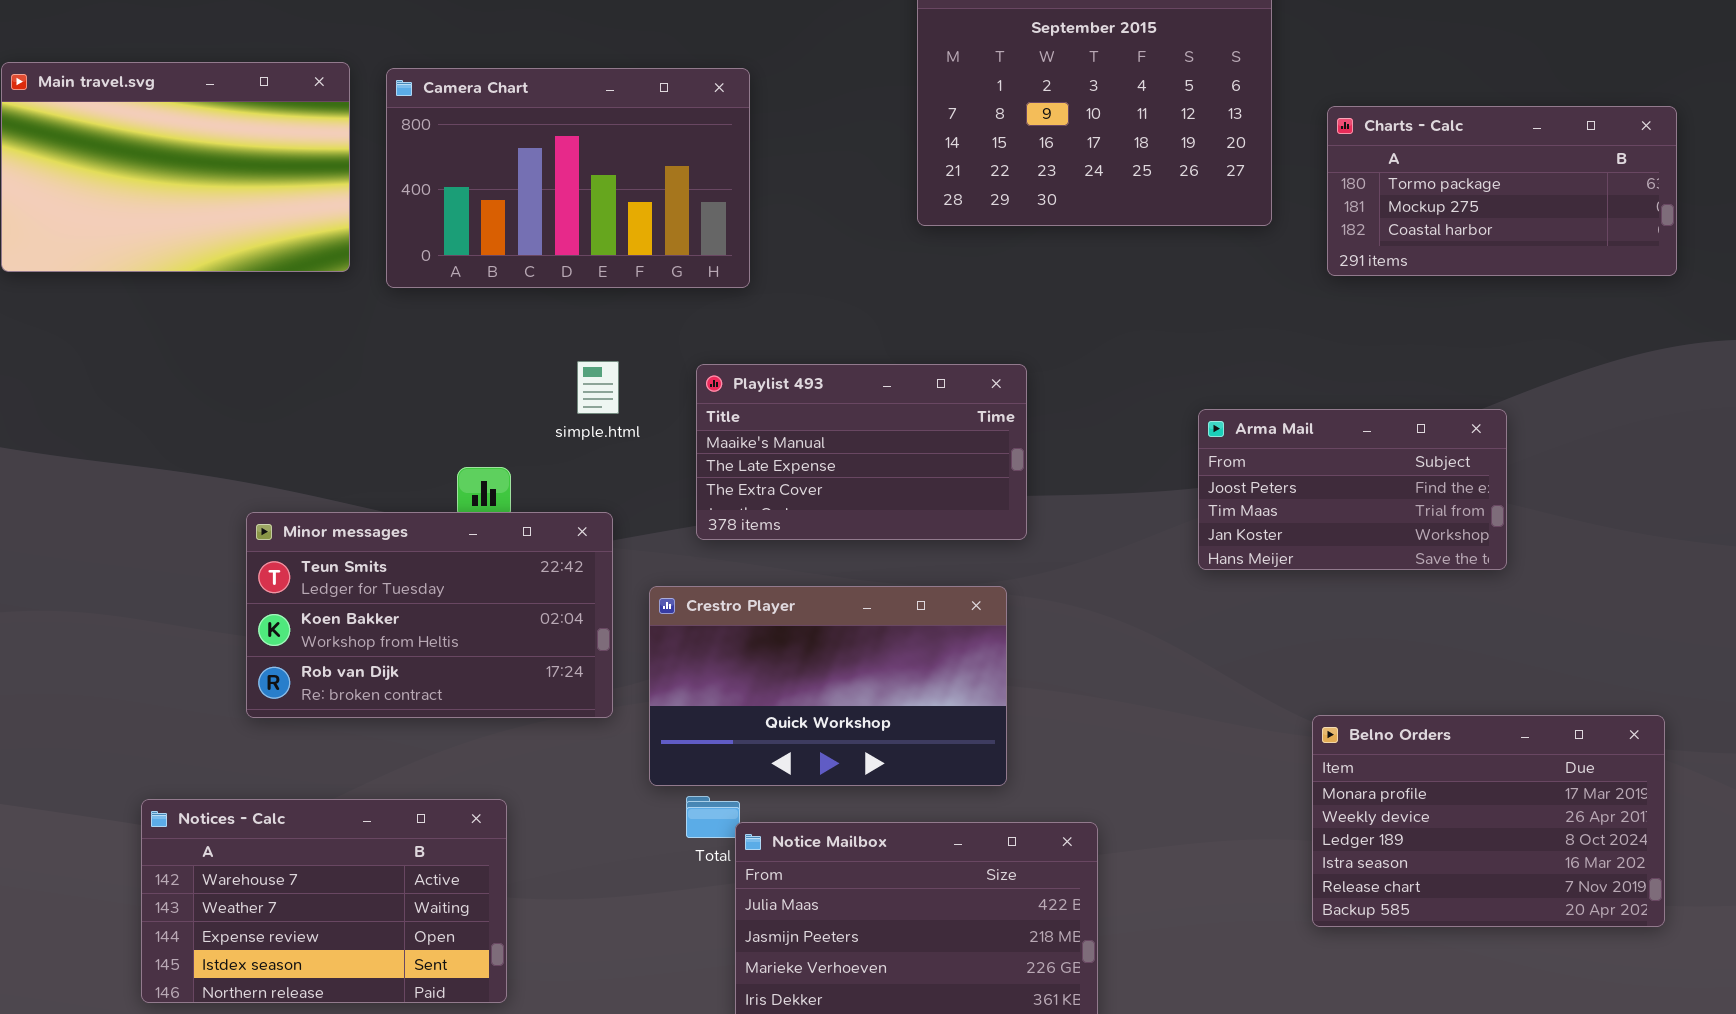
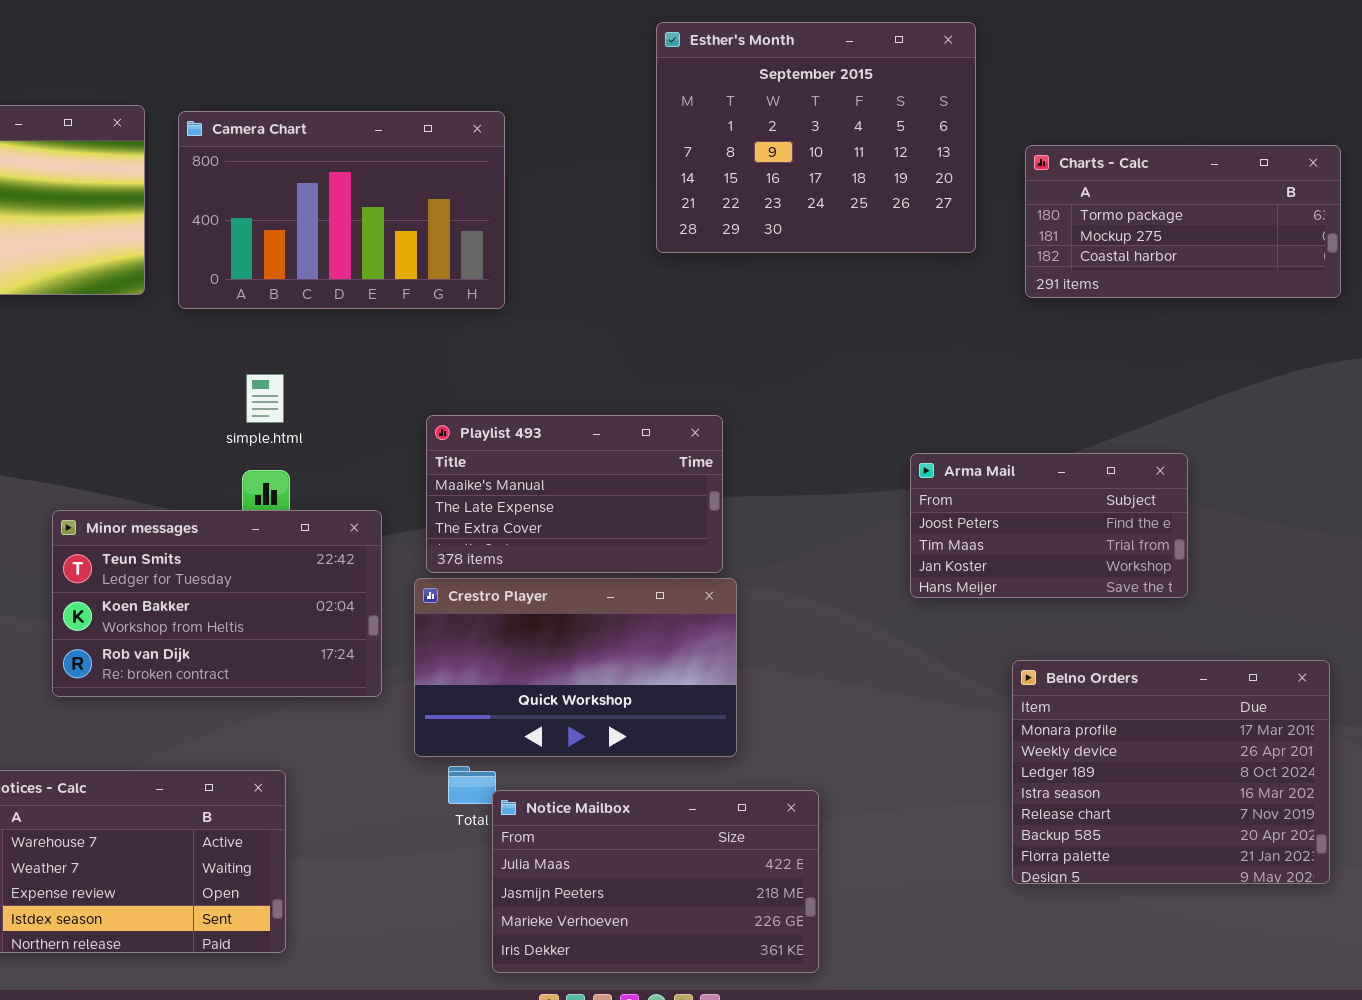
simple.html: [577,361,619,414] -> [246,374,284,423], moved
Playlist 493: [696,364,1027,540] -> [426,415,723,573], moved
Arma Mail: [1198,409,1507,570] -> [910,453,1188,598], moved
Belno Orders: [1312,715,1665,927] -> [1012,660,1330,884], resized

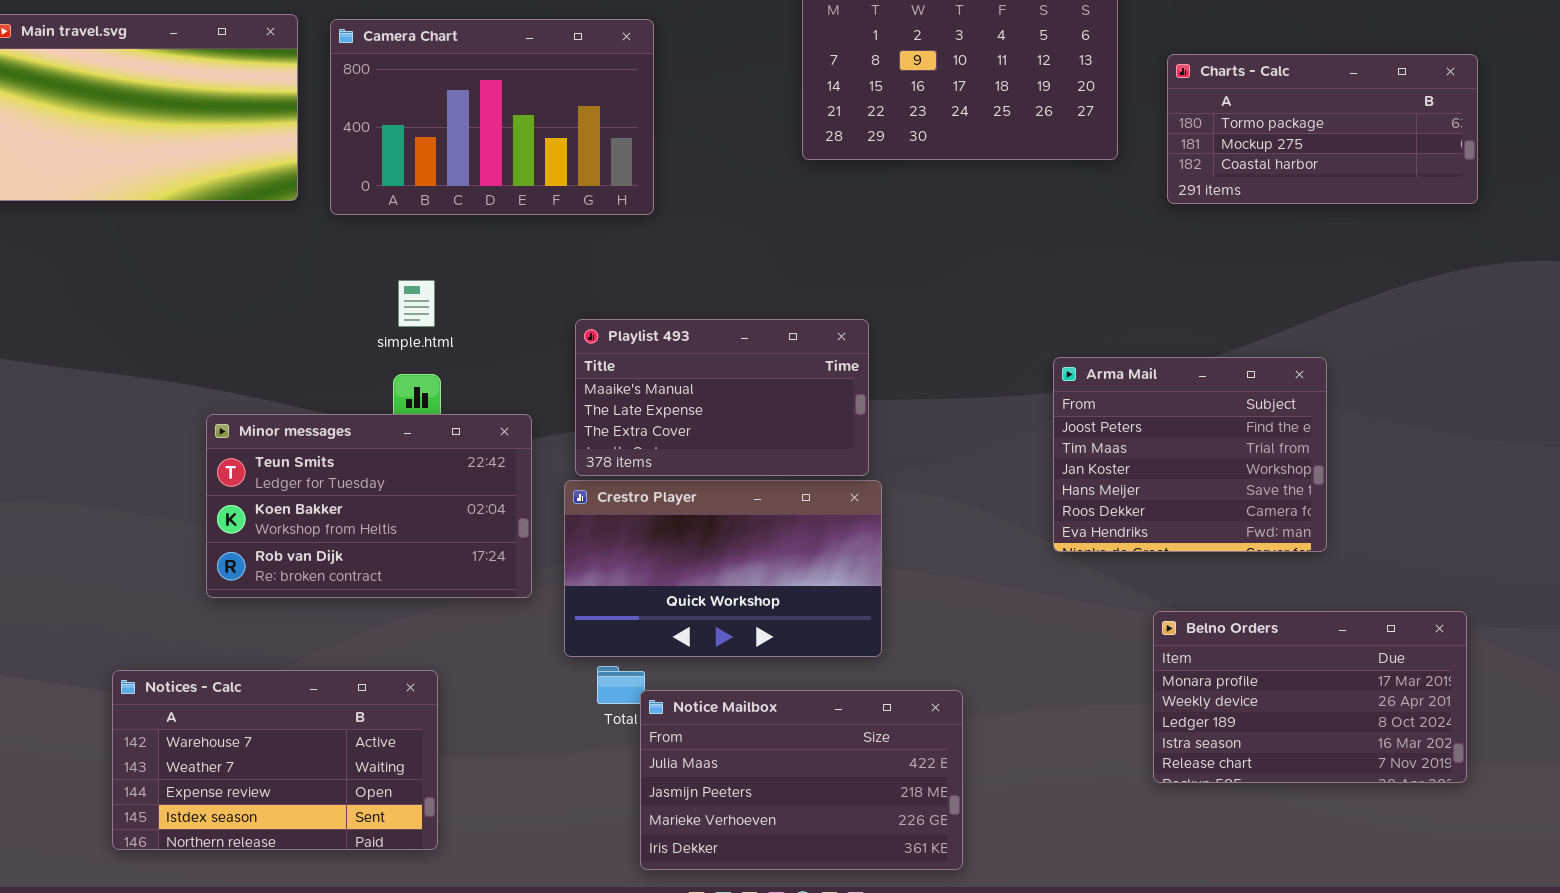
Arma Mail: [910,453,1188,598] -> [1053,357,1327,552], resized
Belno Orders: [1012,660,1330,884] -> [1153,611,1467,783], resized

